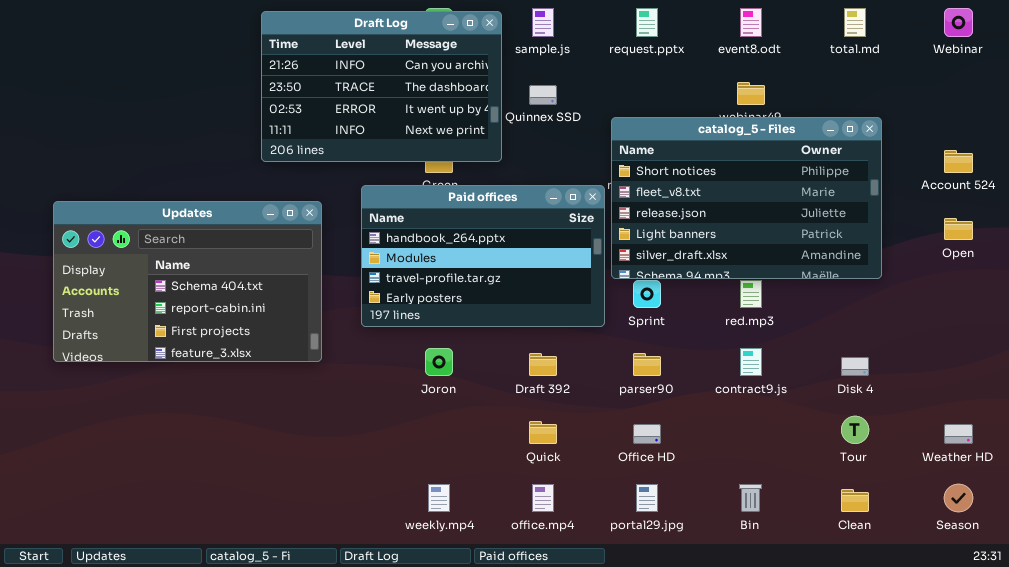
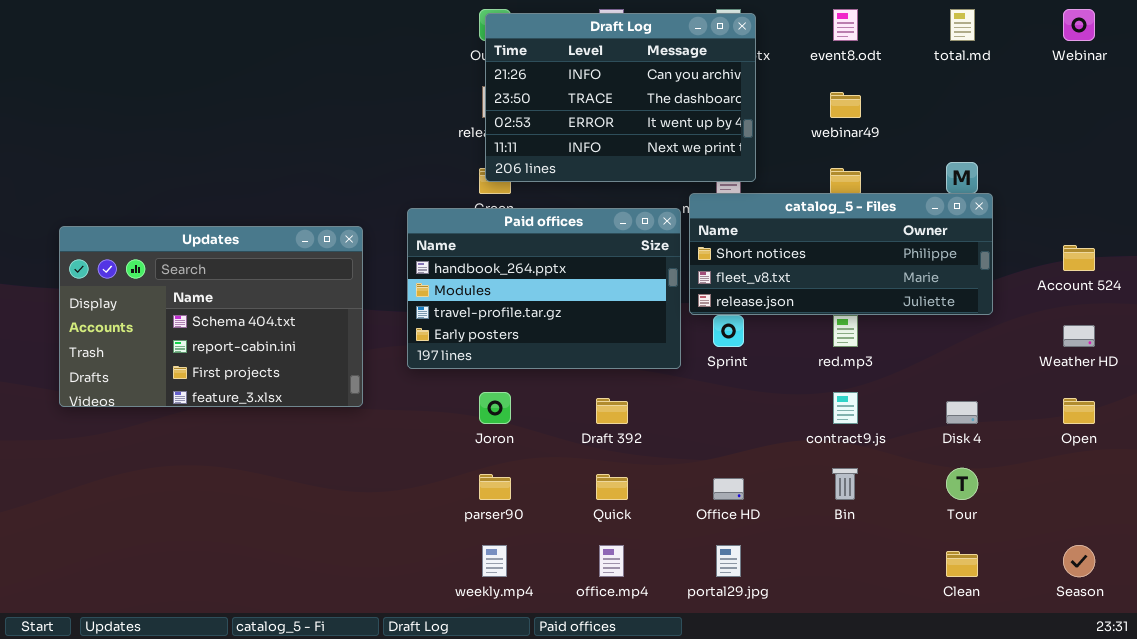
Draft Log: [261,11,502,162] -> [485,13,756,182], moved
catalog_5 - Files: [611,117,882,279] -> [689,193,993,315], resized
Account 524: [944,150,973,173] -> [1063,245,1095,271], moved
Open: [944,218,973,240] -> [1063,398,1095,424], moved
parser90: [633,353,661,376] -> [479,474,511,500], moved
Weather HD: [944,424,973,444] -> [1063,325,1095,347], moved
Bin: [739,484,762,512] -> [832,468,858,500], moved

